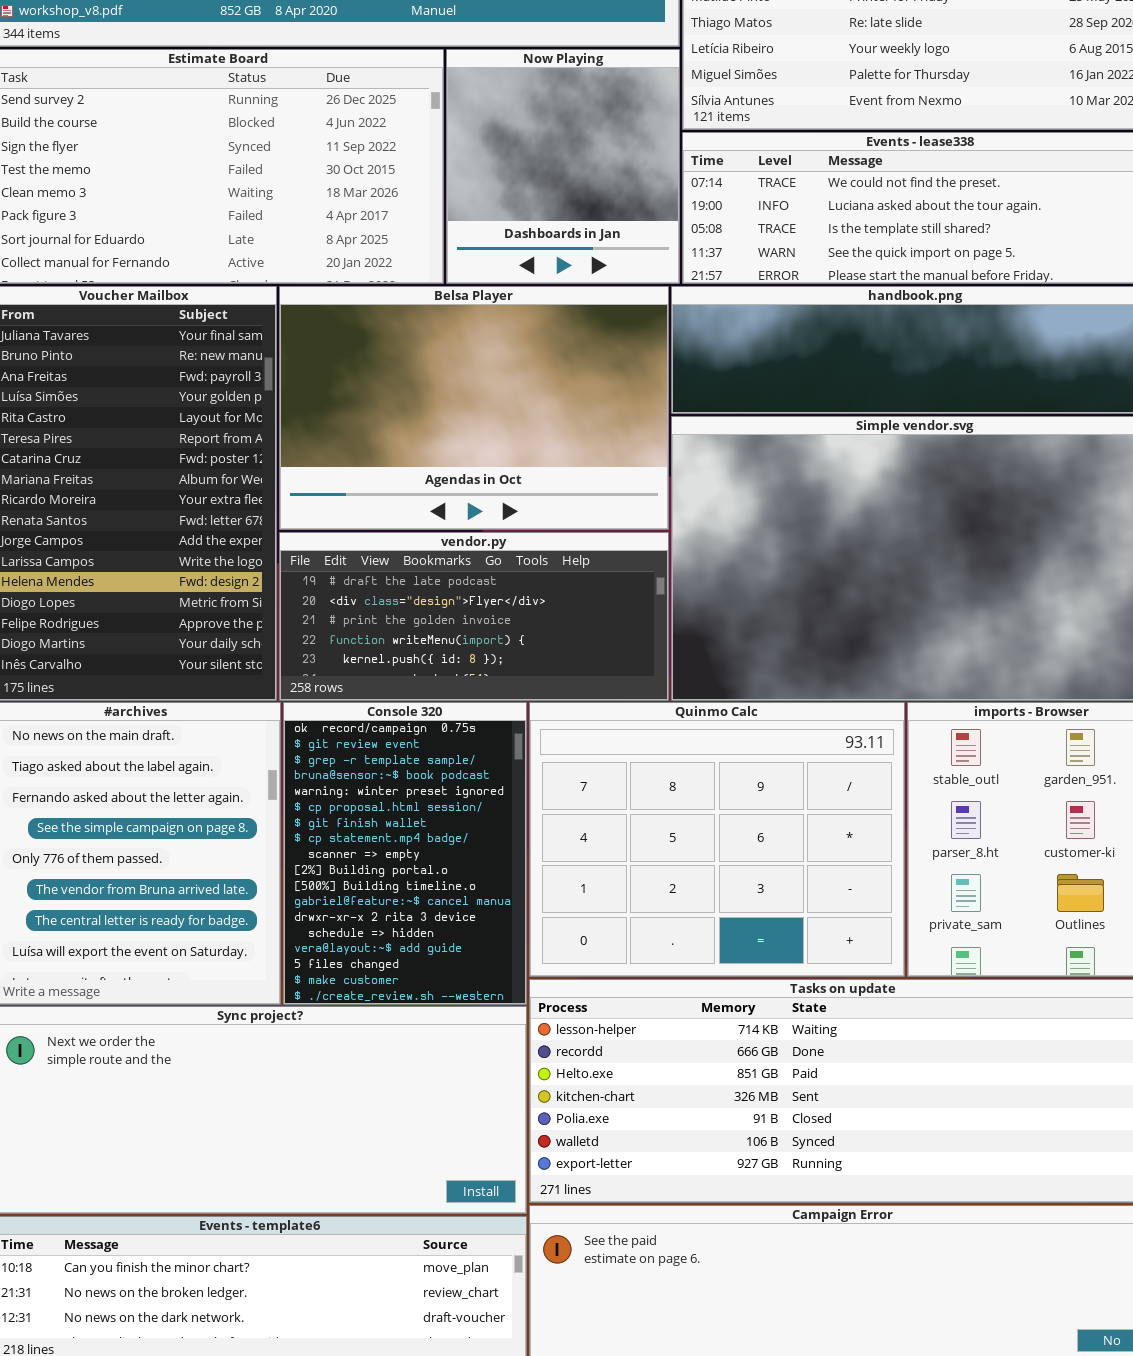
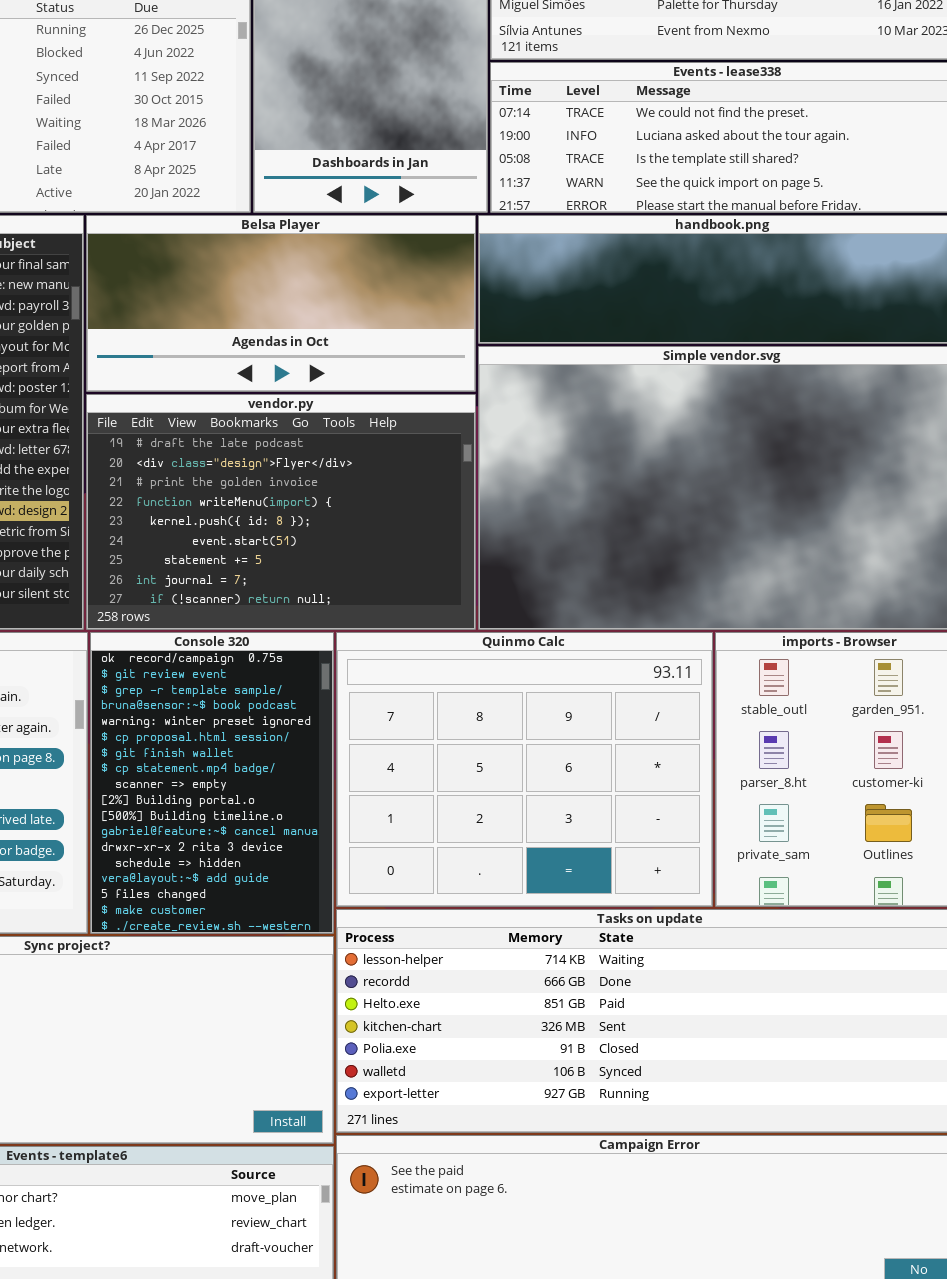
Belsa Player: [279,286,669,530] -> [86,215,476,392], resized
vendor.py: [279,532,669,701] -> [86,394,476,630], resized

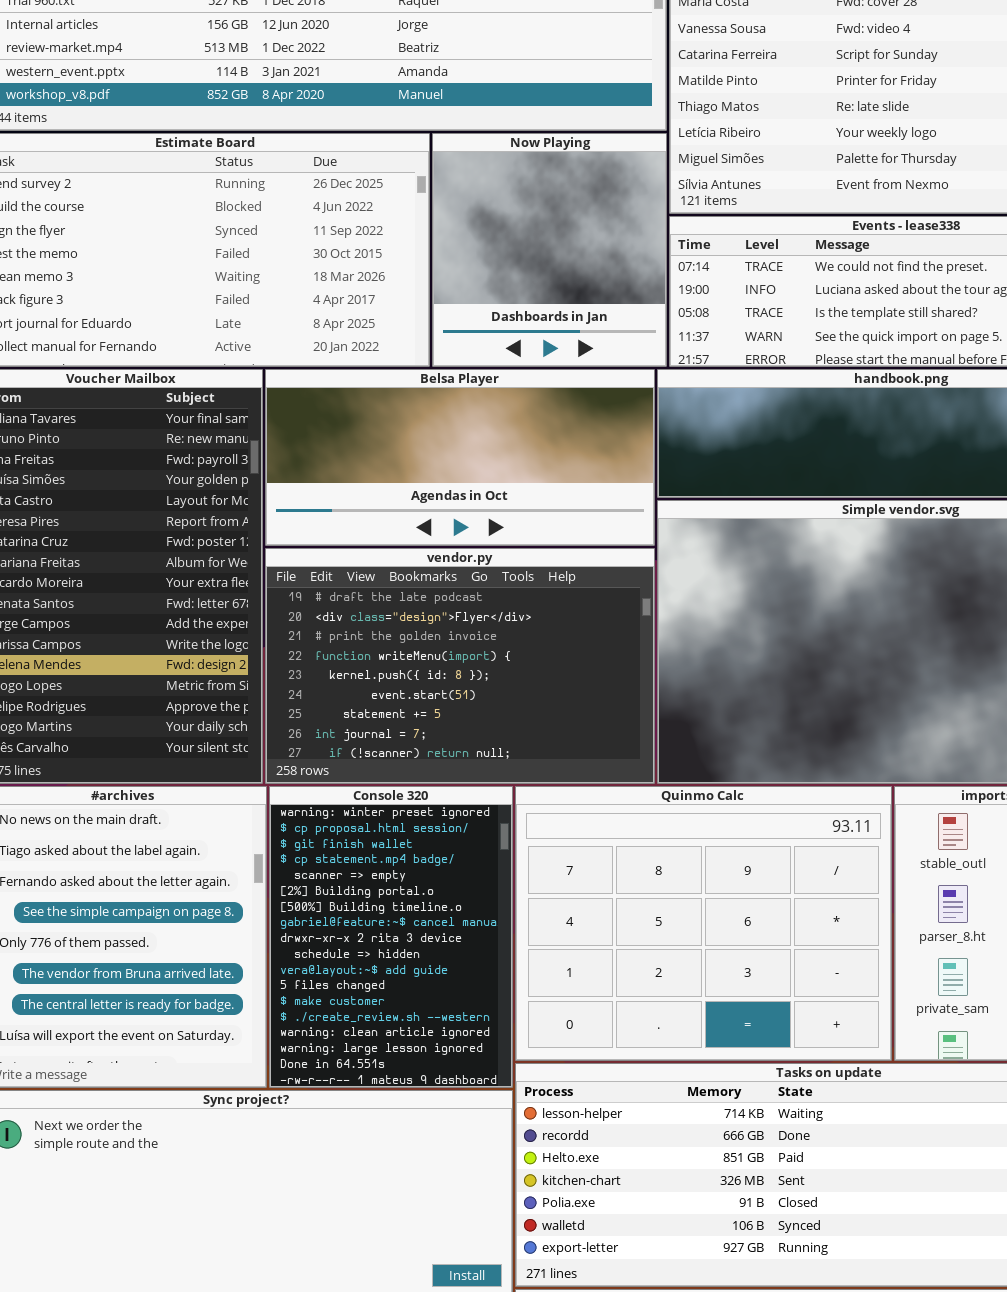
Console 320: [90,632,334,934] -> [269,786,513,1088], scrolled down 4 rows

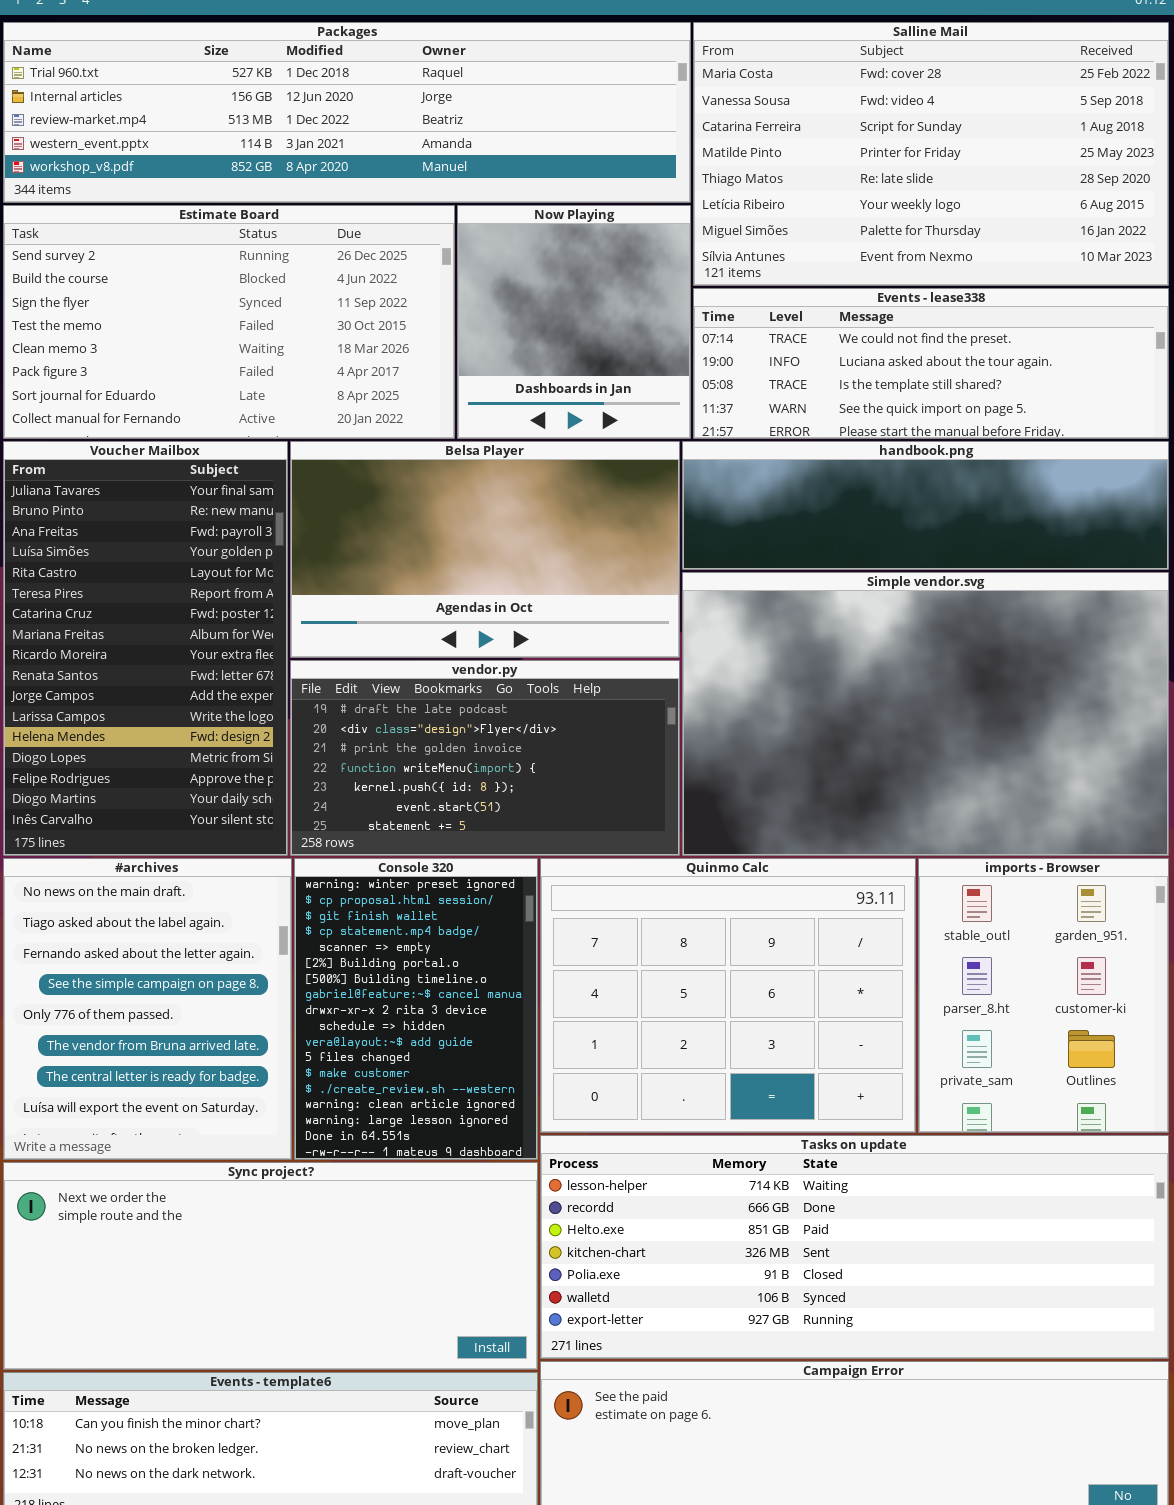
Belsa Player: [265,369,655,546] -> [290,441,680,658], resized
vendor.py: [265,548,655,784] -> [290,660,680,856], resized

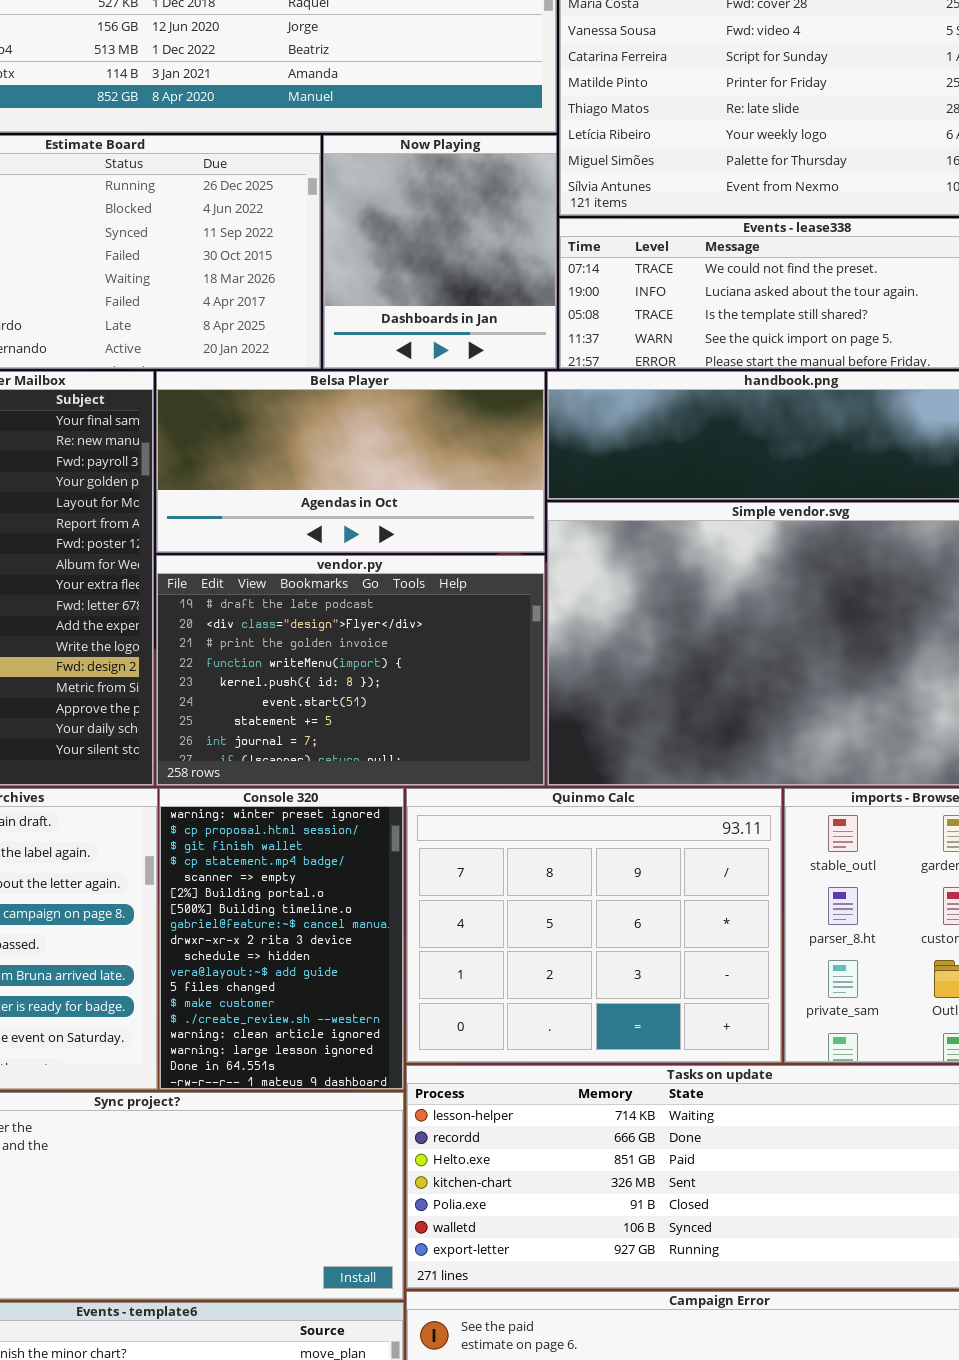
Belsa Player: [290,441,680,658] -> [156,371,545,553], resized
vendor.py: [290,660,680,856] -> [156,555,545,786], resized

